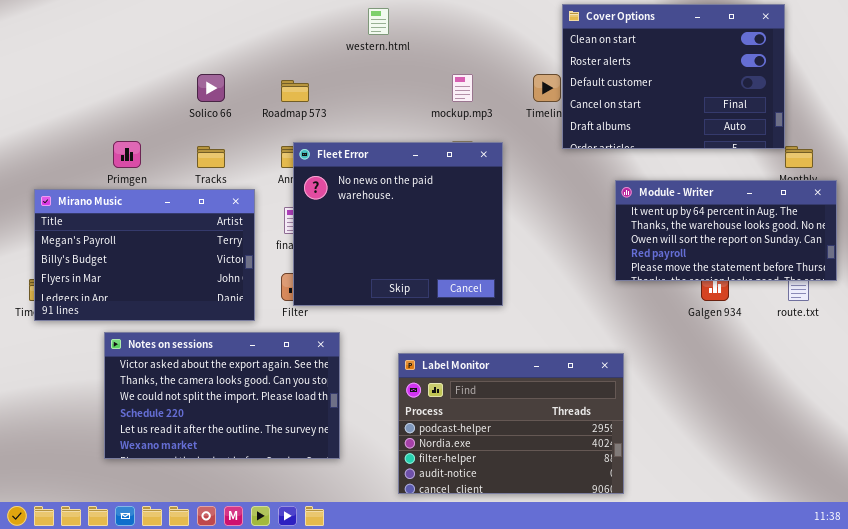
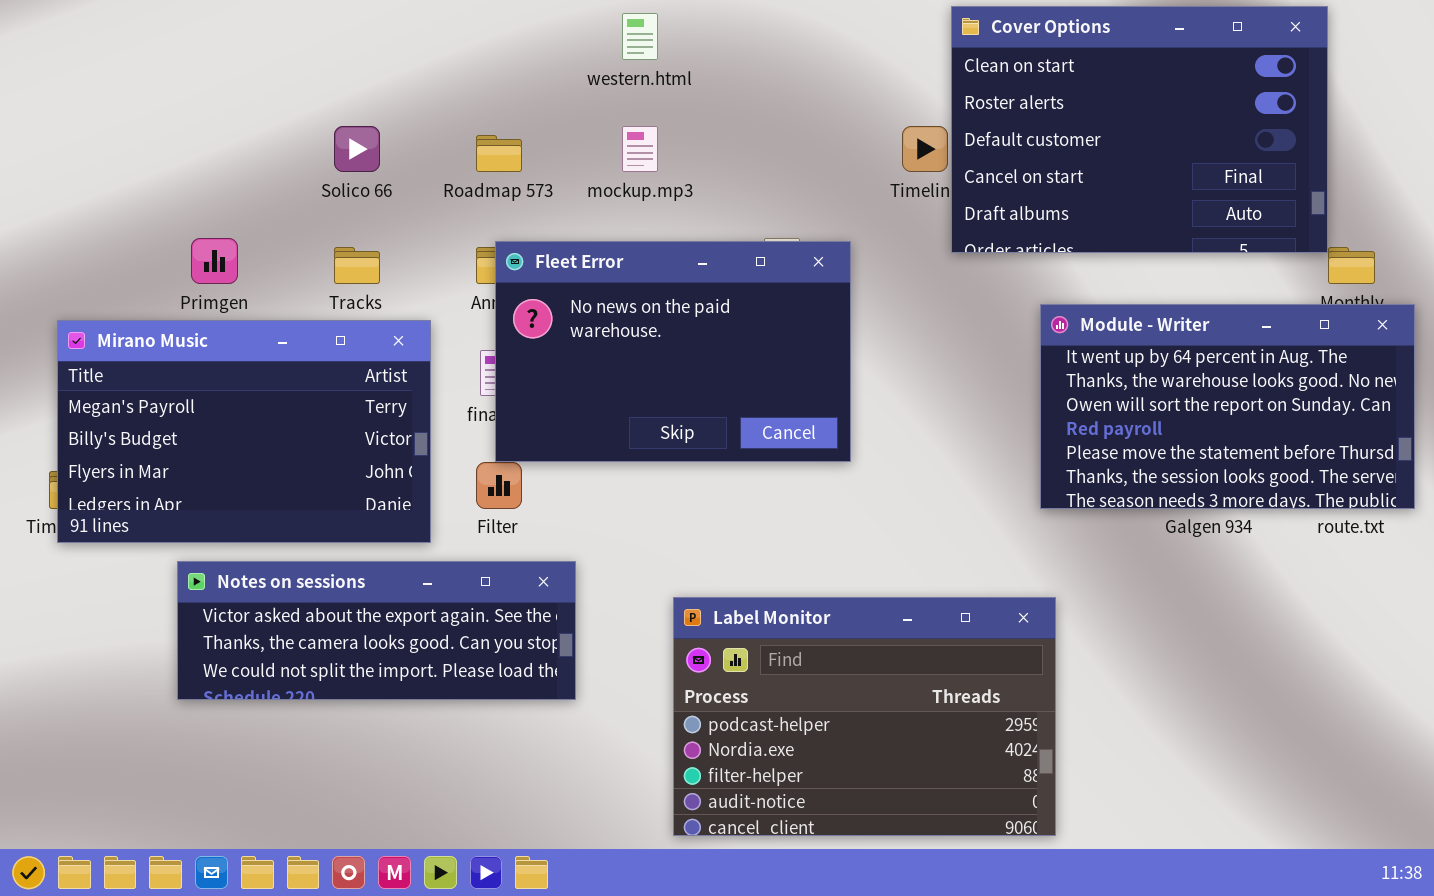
mockup.mp3: [452,74,473,102] -> [622,126,658,172], moved
Fleet Error: [293,142,503,306] -> [495,241,851,462], resized
Module - Writer: [615,180,837,281] -> [1040,304,1415,509], resized
Notes on sessions: [104,332,340,459] -> [177,561,576,700], resized

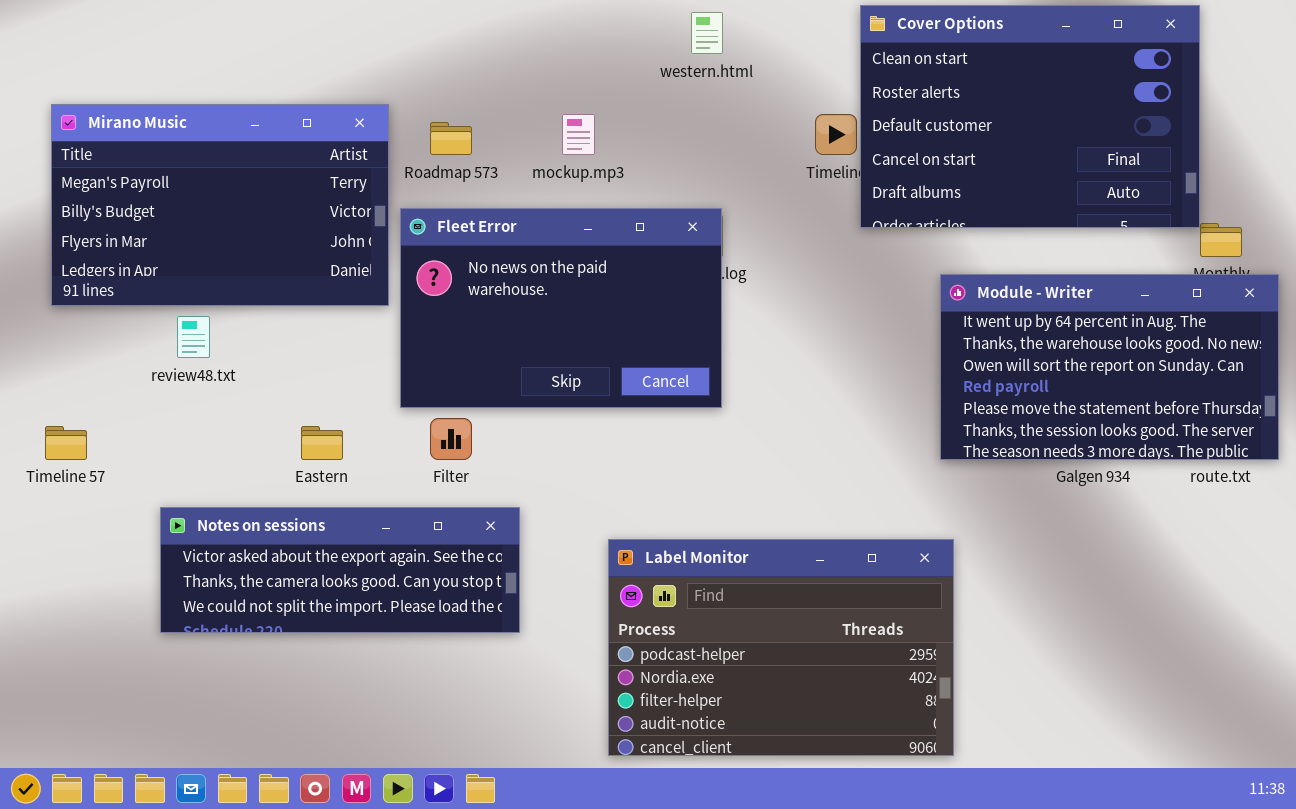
western.html: [622,13,658,60] -> [691,12,723,54], moved
Fleet Error: [495,241,851,462] -> [400,208,722,408], moved
Mirano Music: [57,320,431,543] -> [51,104,389,306], moved

